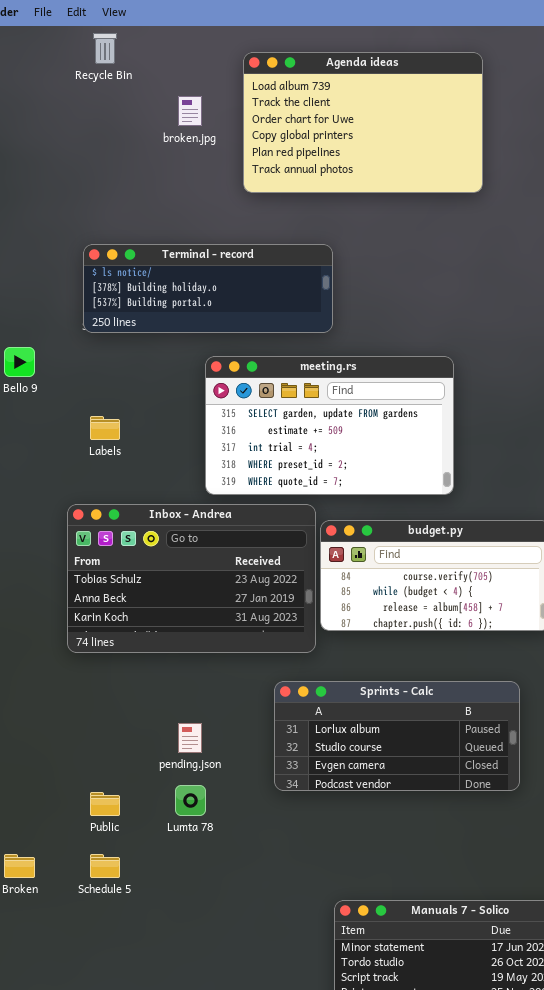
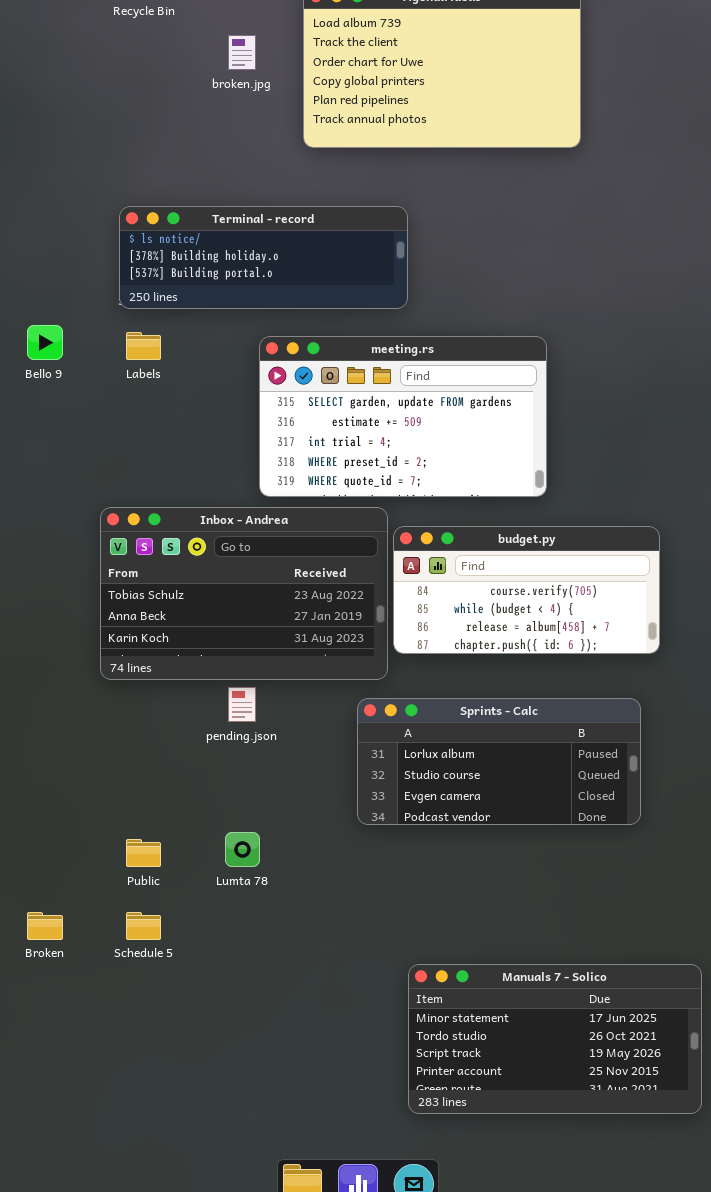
Labels: [90,416,120,440] -> [126,332,161,360], moved
Sprints - Calc: [274,681,520,791] -> [357,698,641,825], moved
pending.json: [178,723,202,753] -> [228,687,256,722], moved

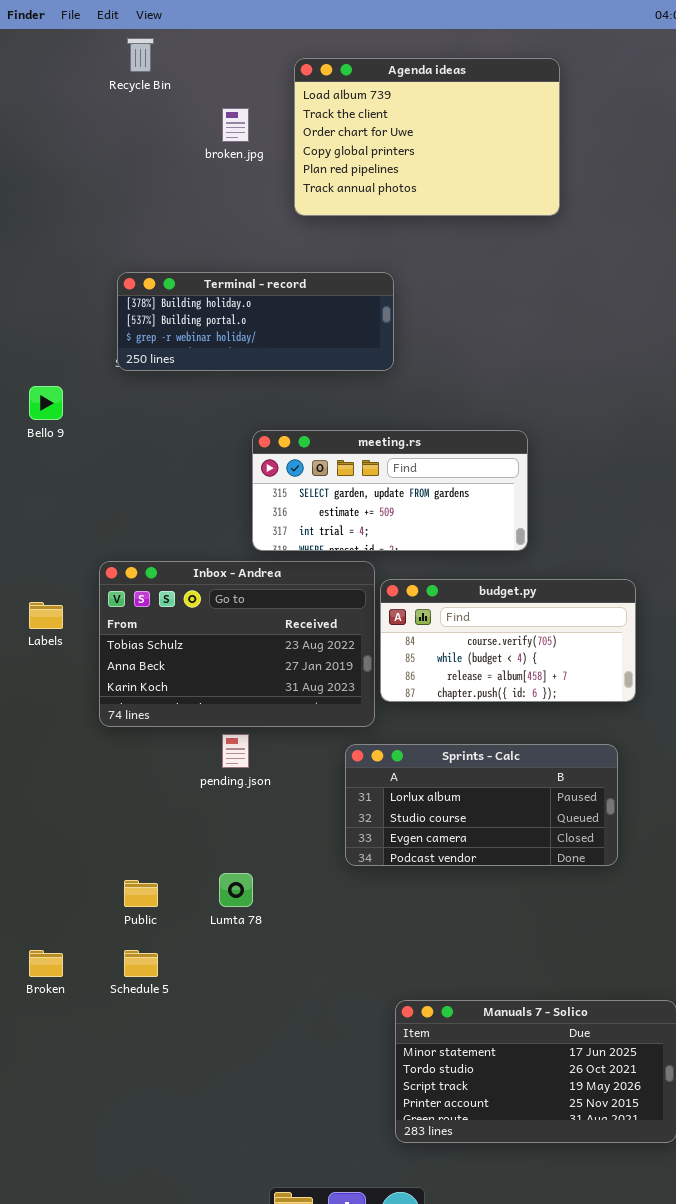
Terminal - record: [119,206,408,309] -> [117,272,394,371], scrolled down 1 row
Labels: [126,332,161,360] -> [29,602,63,629], moved
meeting.rs: [259,336,547,497] -> [252,430,528,551], resized

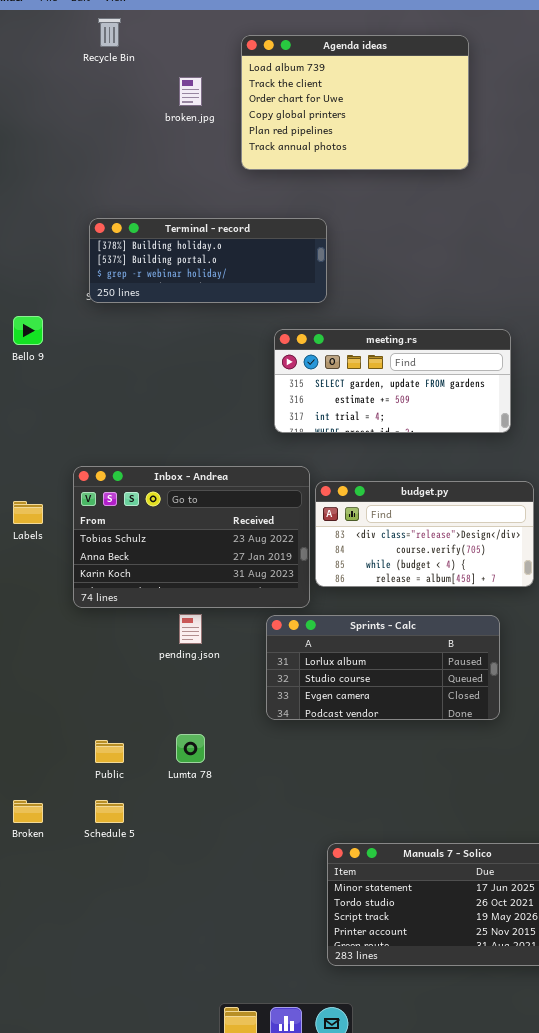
meeting.rs: [252,430,528,551] -> [274,329,511,433], moved
budget.py: [380,579,636,702] -> [315,481,534,587], scrolled up 1 row
Sprints - Calc: [345,744,618,866] -> [266,615,500,720], moved

